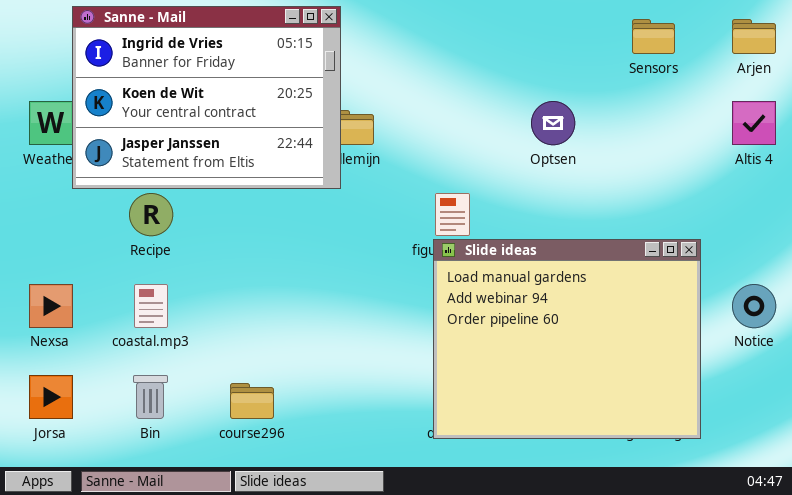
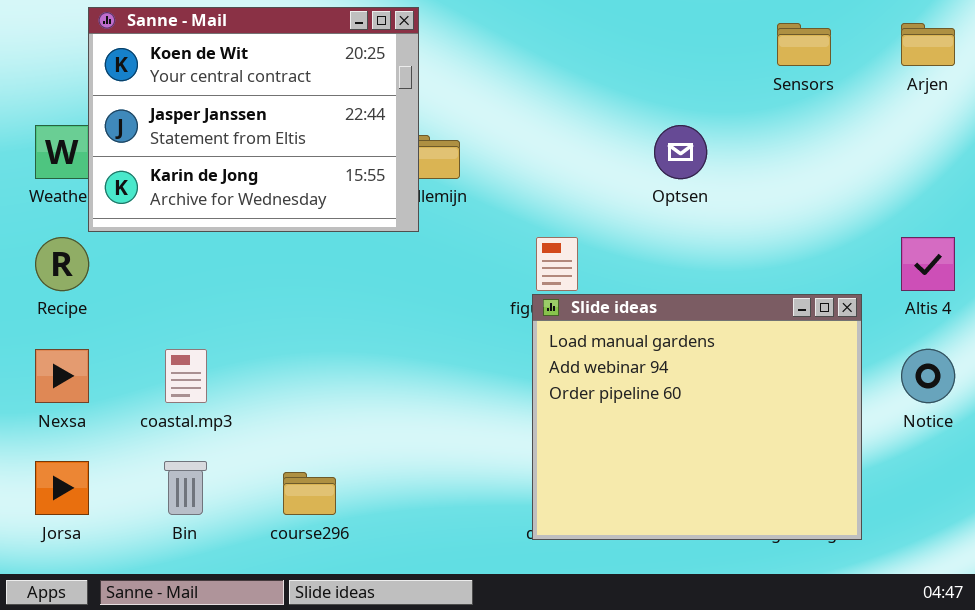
Sanne - Mail: [72,6,341,189] -> [88,7,419,232], scrolled down 1 row
Altis 4: [732,101,776,145] -> [901,237,955,291], moved
Recipe: [129,193,173,236] -> [35,237,89,291], moved

